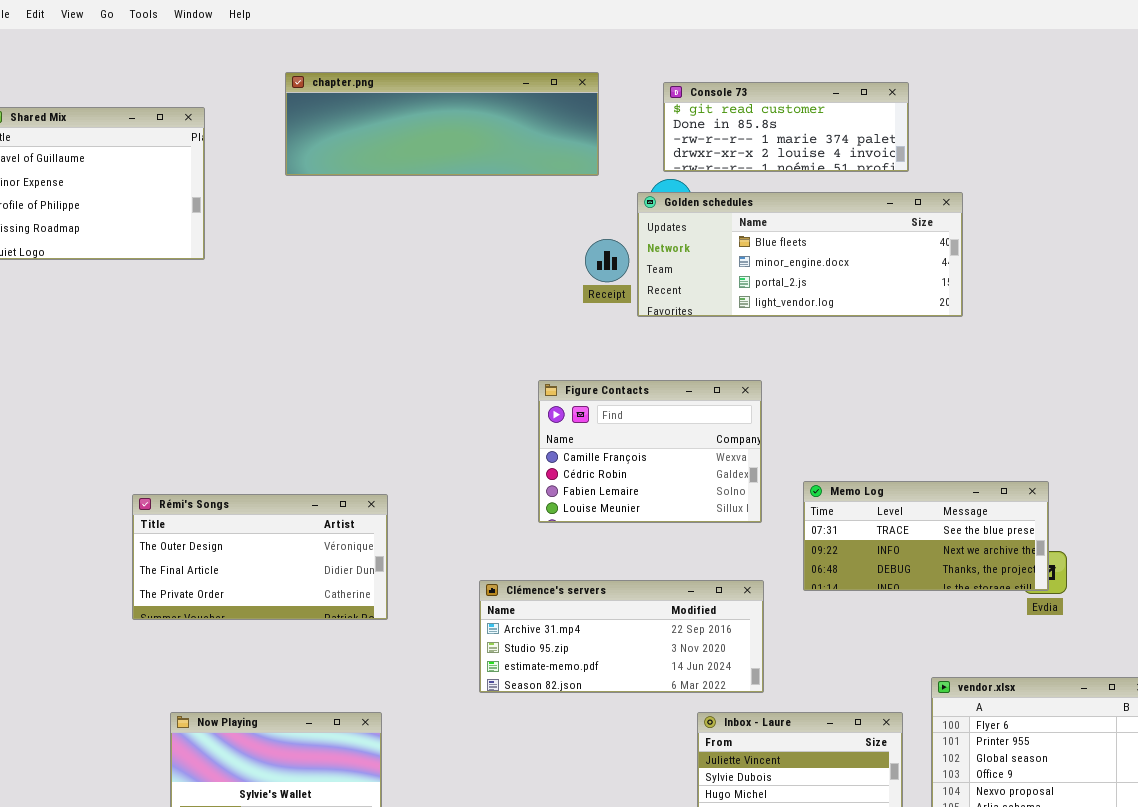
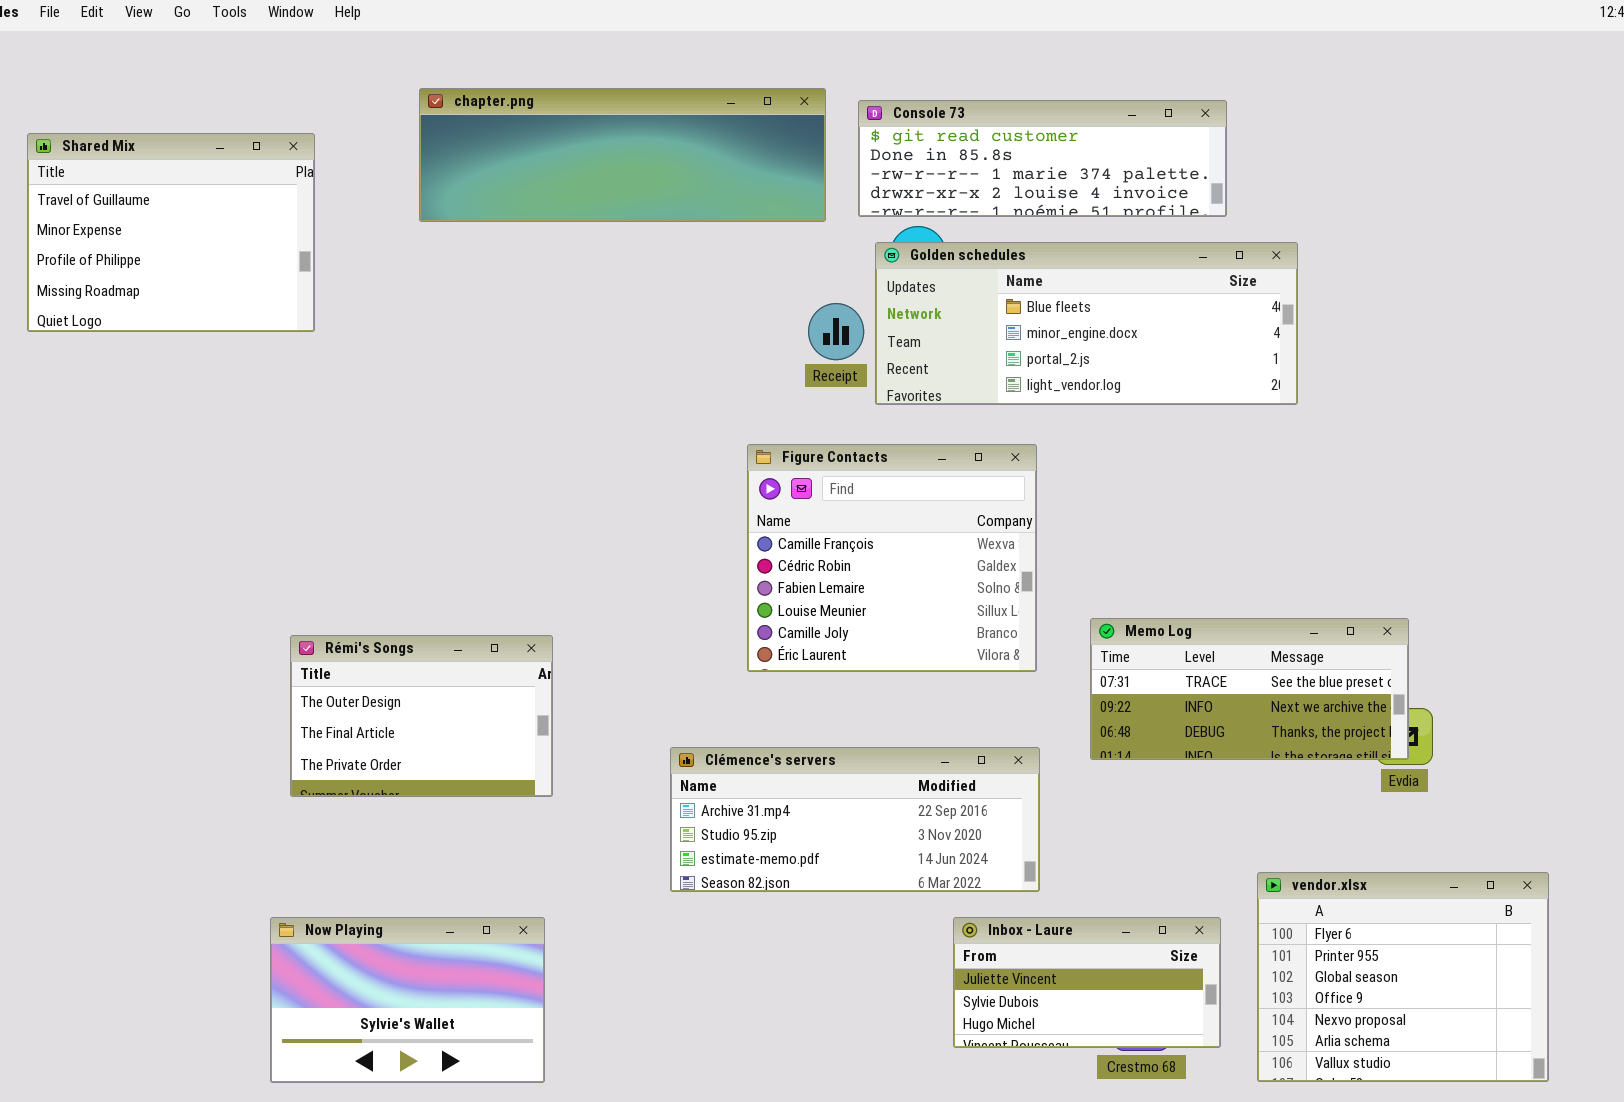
Console 73: [663,82,909,172] -> [858,100,1227,217], resized
Figure Contacts: [538,380,762,523] -> [747,444,1037,672], resized
Rémi's Songs: [132,494,388,620] -> [290,635,553,797], resized

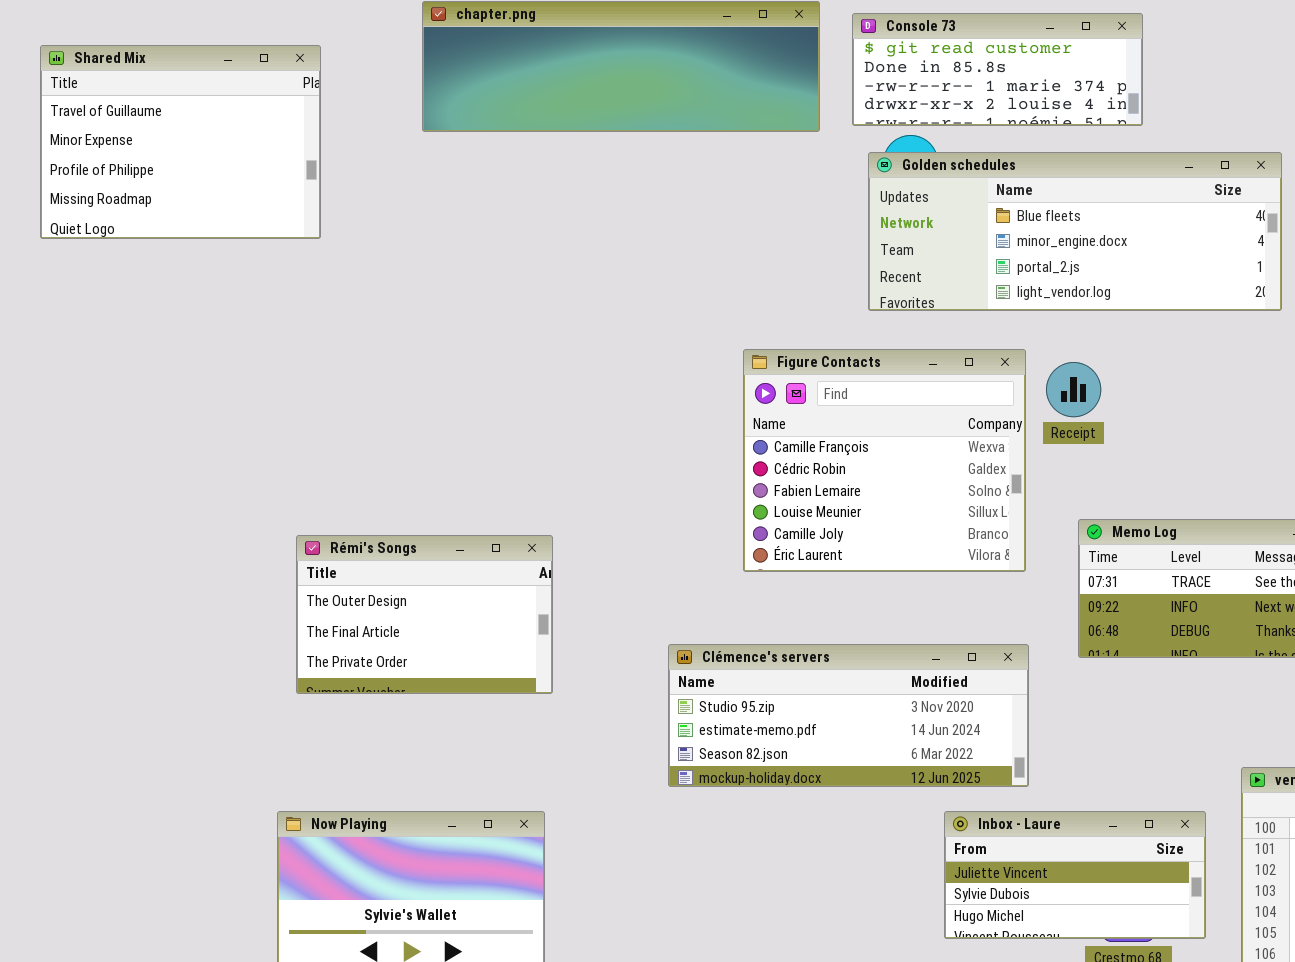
Console 73: [858,100,1227,217] -> [852,13,1143,126], resized
Receipt: [808,303,864,360] -> [1046,362,1101,417], moved
Clémence's servers: [670,747,1040,892] -> [668,644,1029,787], scrolled down 1 row

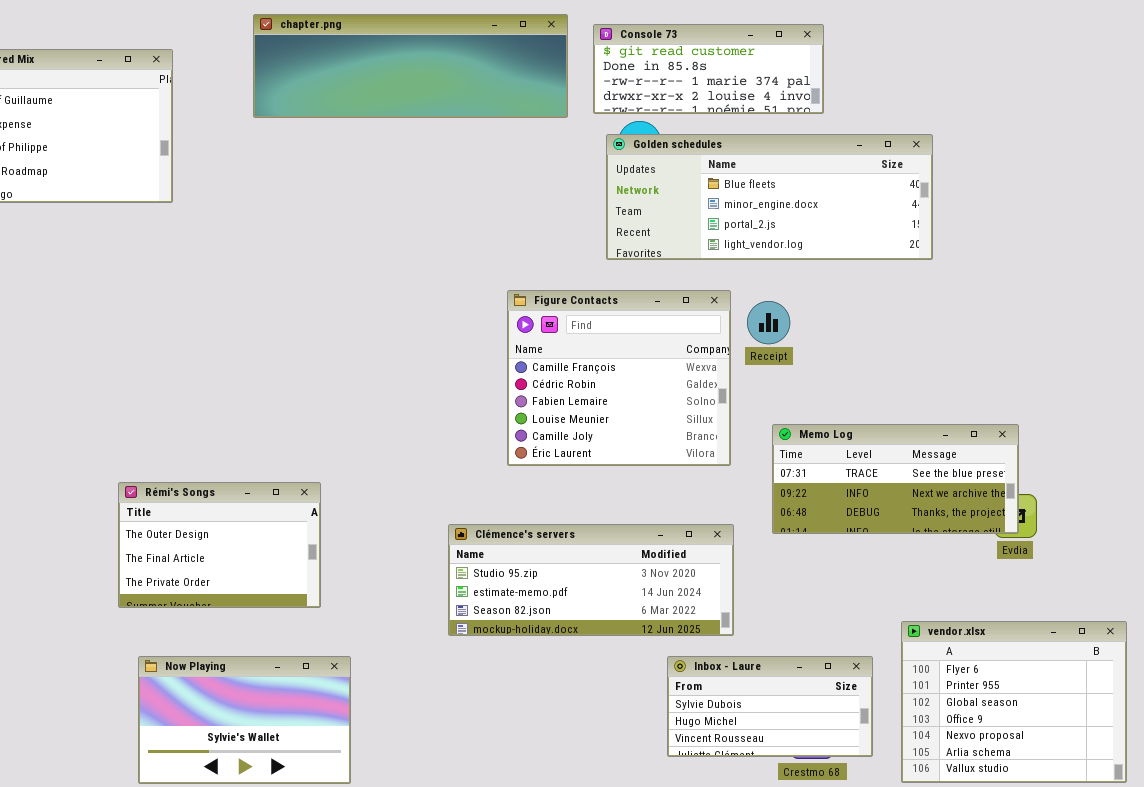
Rémi's Songs: [296,535,553,694] -> [118,482,321,608], moved
Inbox - Laure: [944,811,1206,939] -> [667,656,873,757], scrolled down 1 row

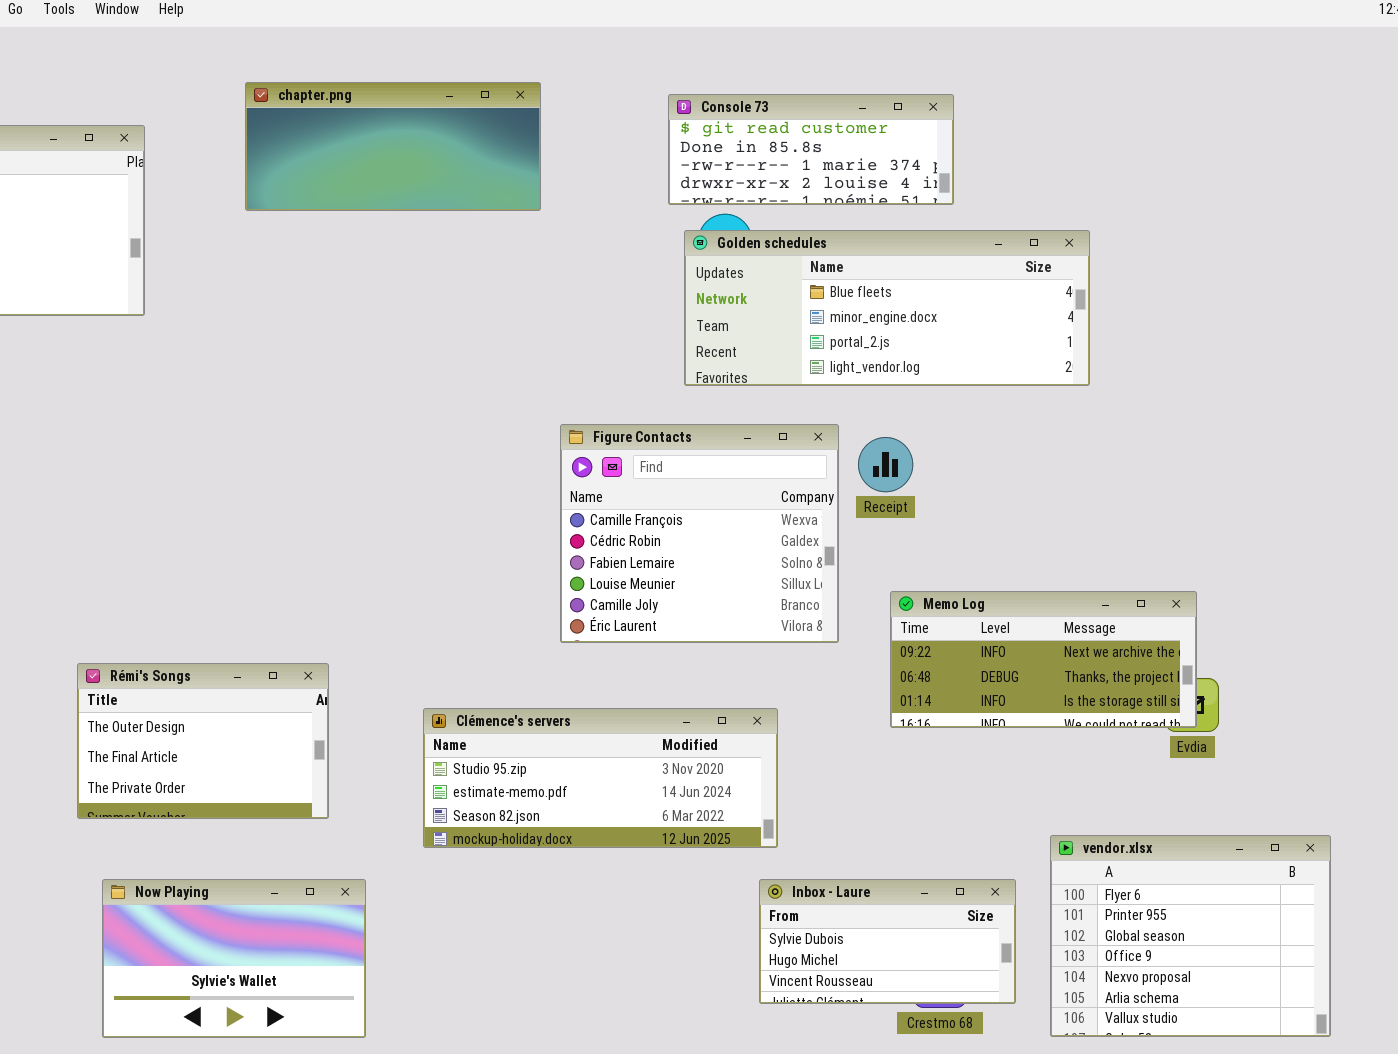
chapter.png: [253,14,568,118] -> [245,82,541,211], resized
Memo Log: [772,424,1019,534] -> [890,591,1197,728], scrolled down 1 row
Clémence's servers: [448,524,734,636] -> [423,708,778,848], moved

